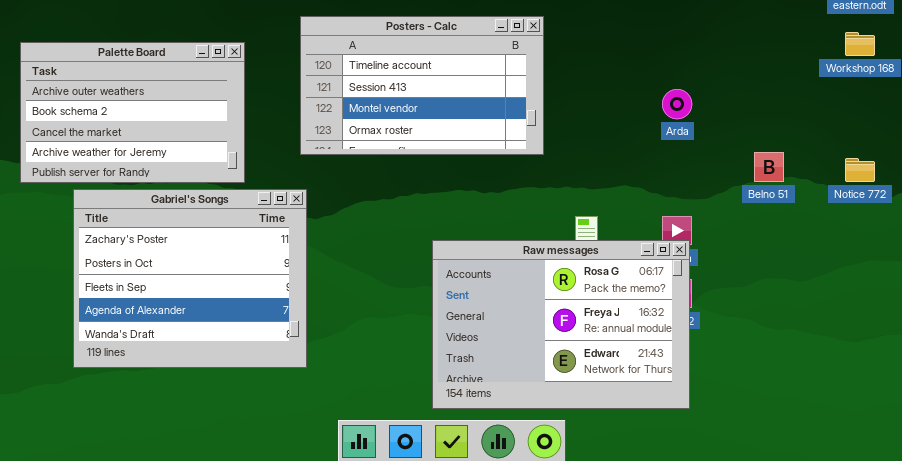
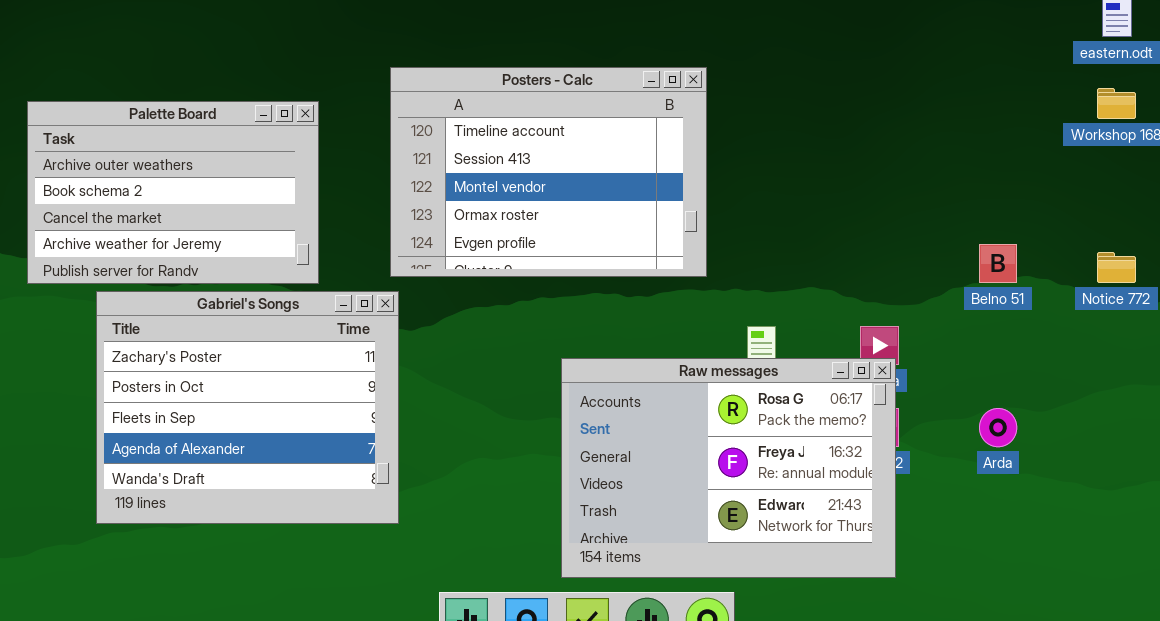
Posters - Calc: [300,16,544,155] -> [390,67,707,277], resized
Arda: [662,89,692,119] -> [979,408,1017,447], moved

